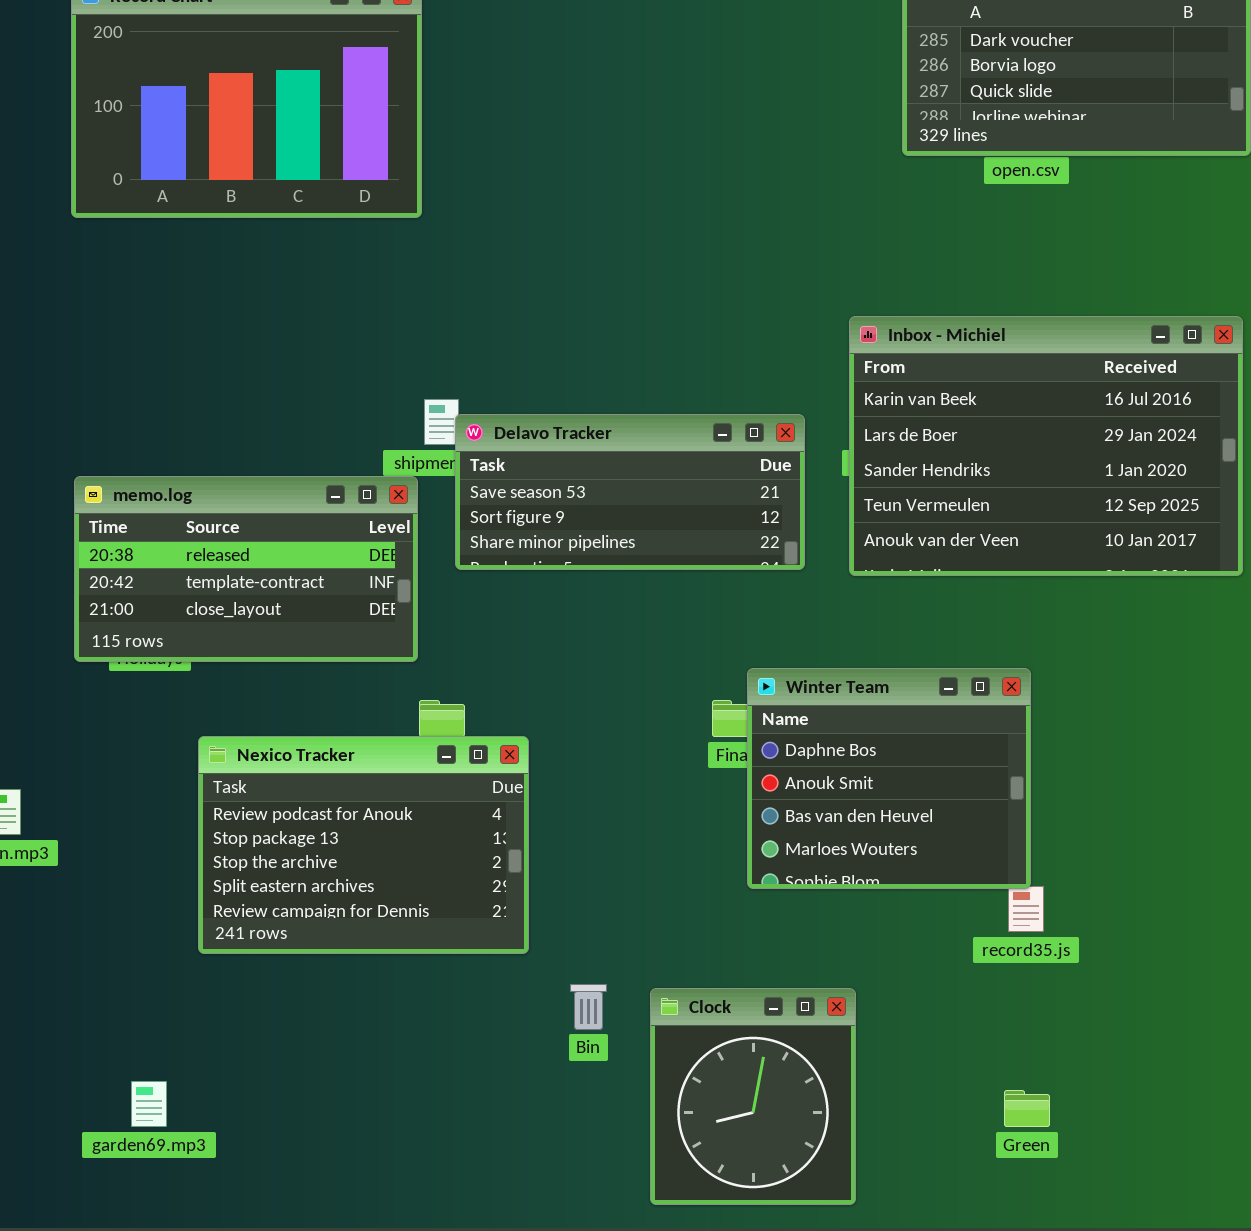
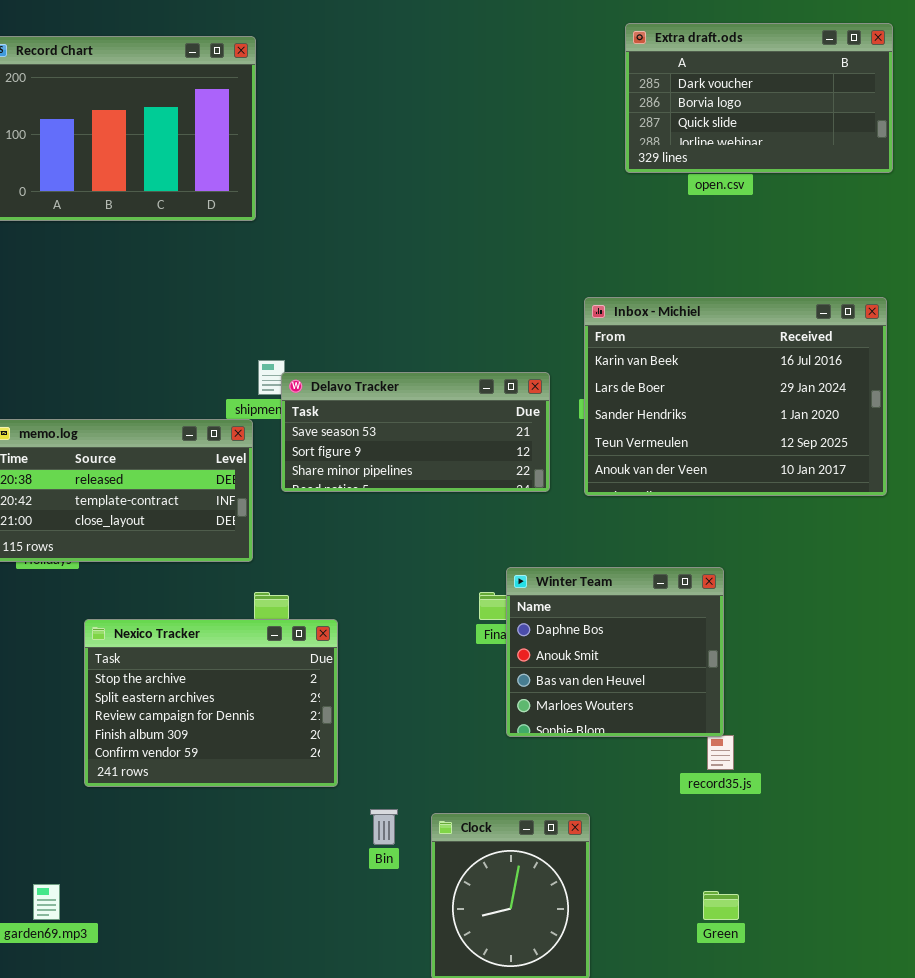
Nexico Tracker: [198,736,529,954] -> [84,619,338,787], scrolled down 2 rows

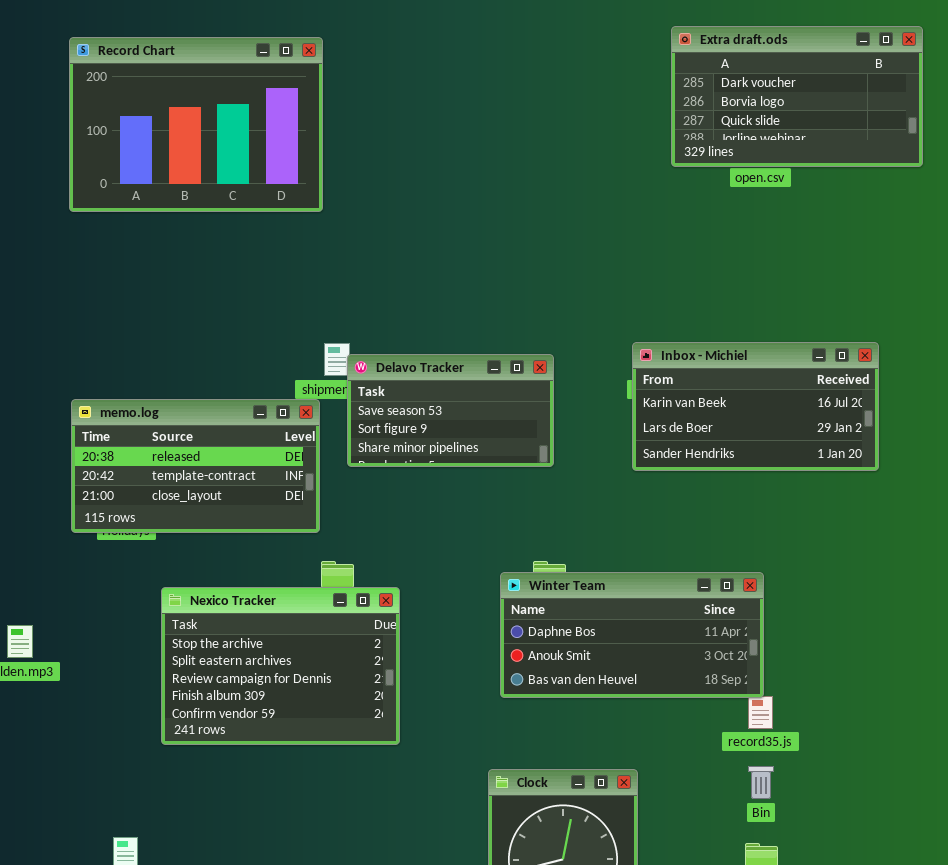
Inbox - Michiel: [584,297,887,496] -> [632,342,879,471], resized
Delavo Tracker: [281,372,550,492] -> [347,354,554,467], resized
Winter Team: [506,567,724,737] -> [500,572,764,698], resized
Bin: [370,809,398,845] -> [748,766,774,799], moved

